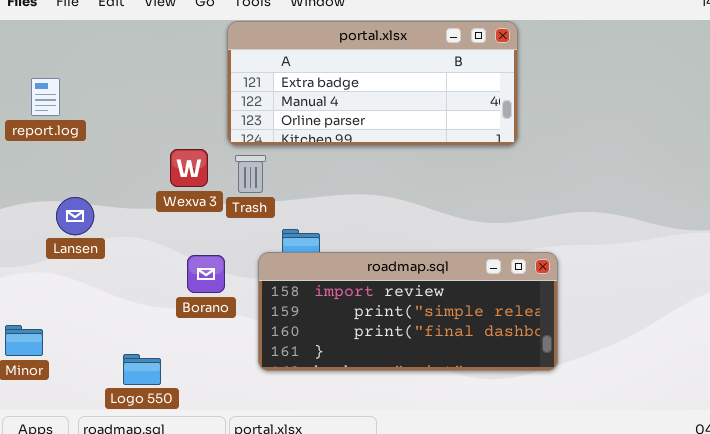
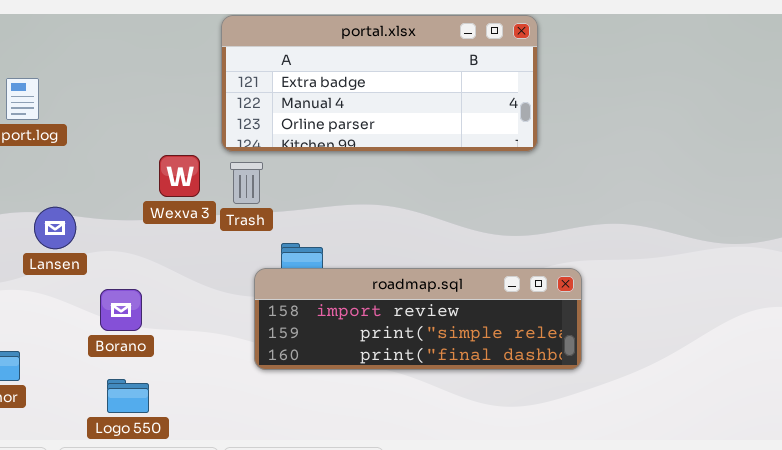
roadmap.sql: [258,252,558,371] -> [254,268,582,370], resized
Borano: [187,255,225,293] -> [100,289,142,331], moved

